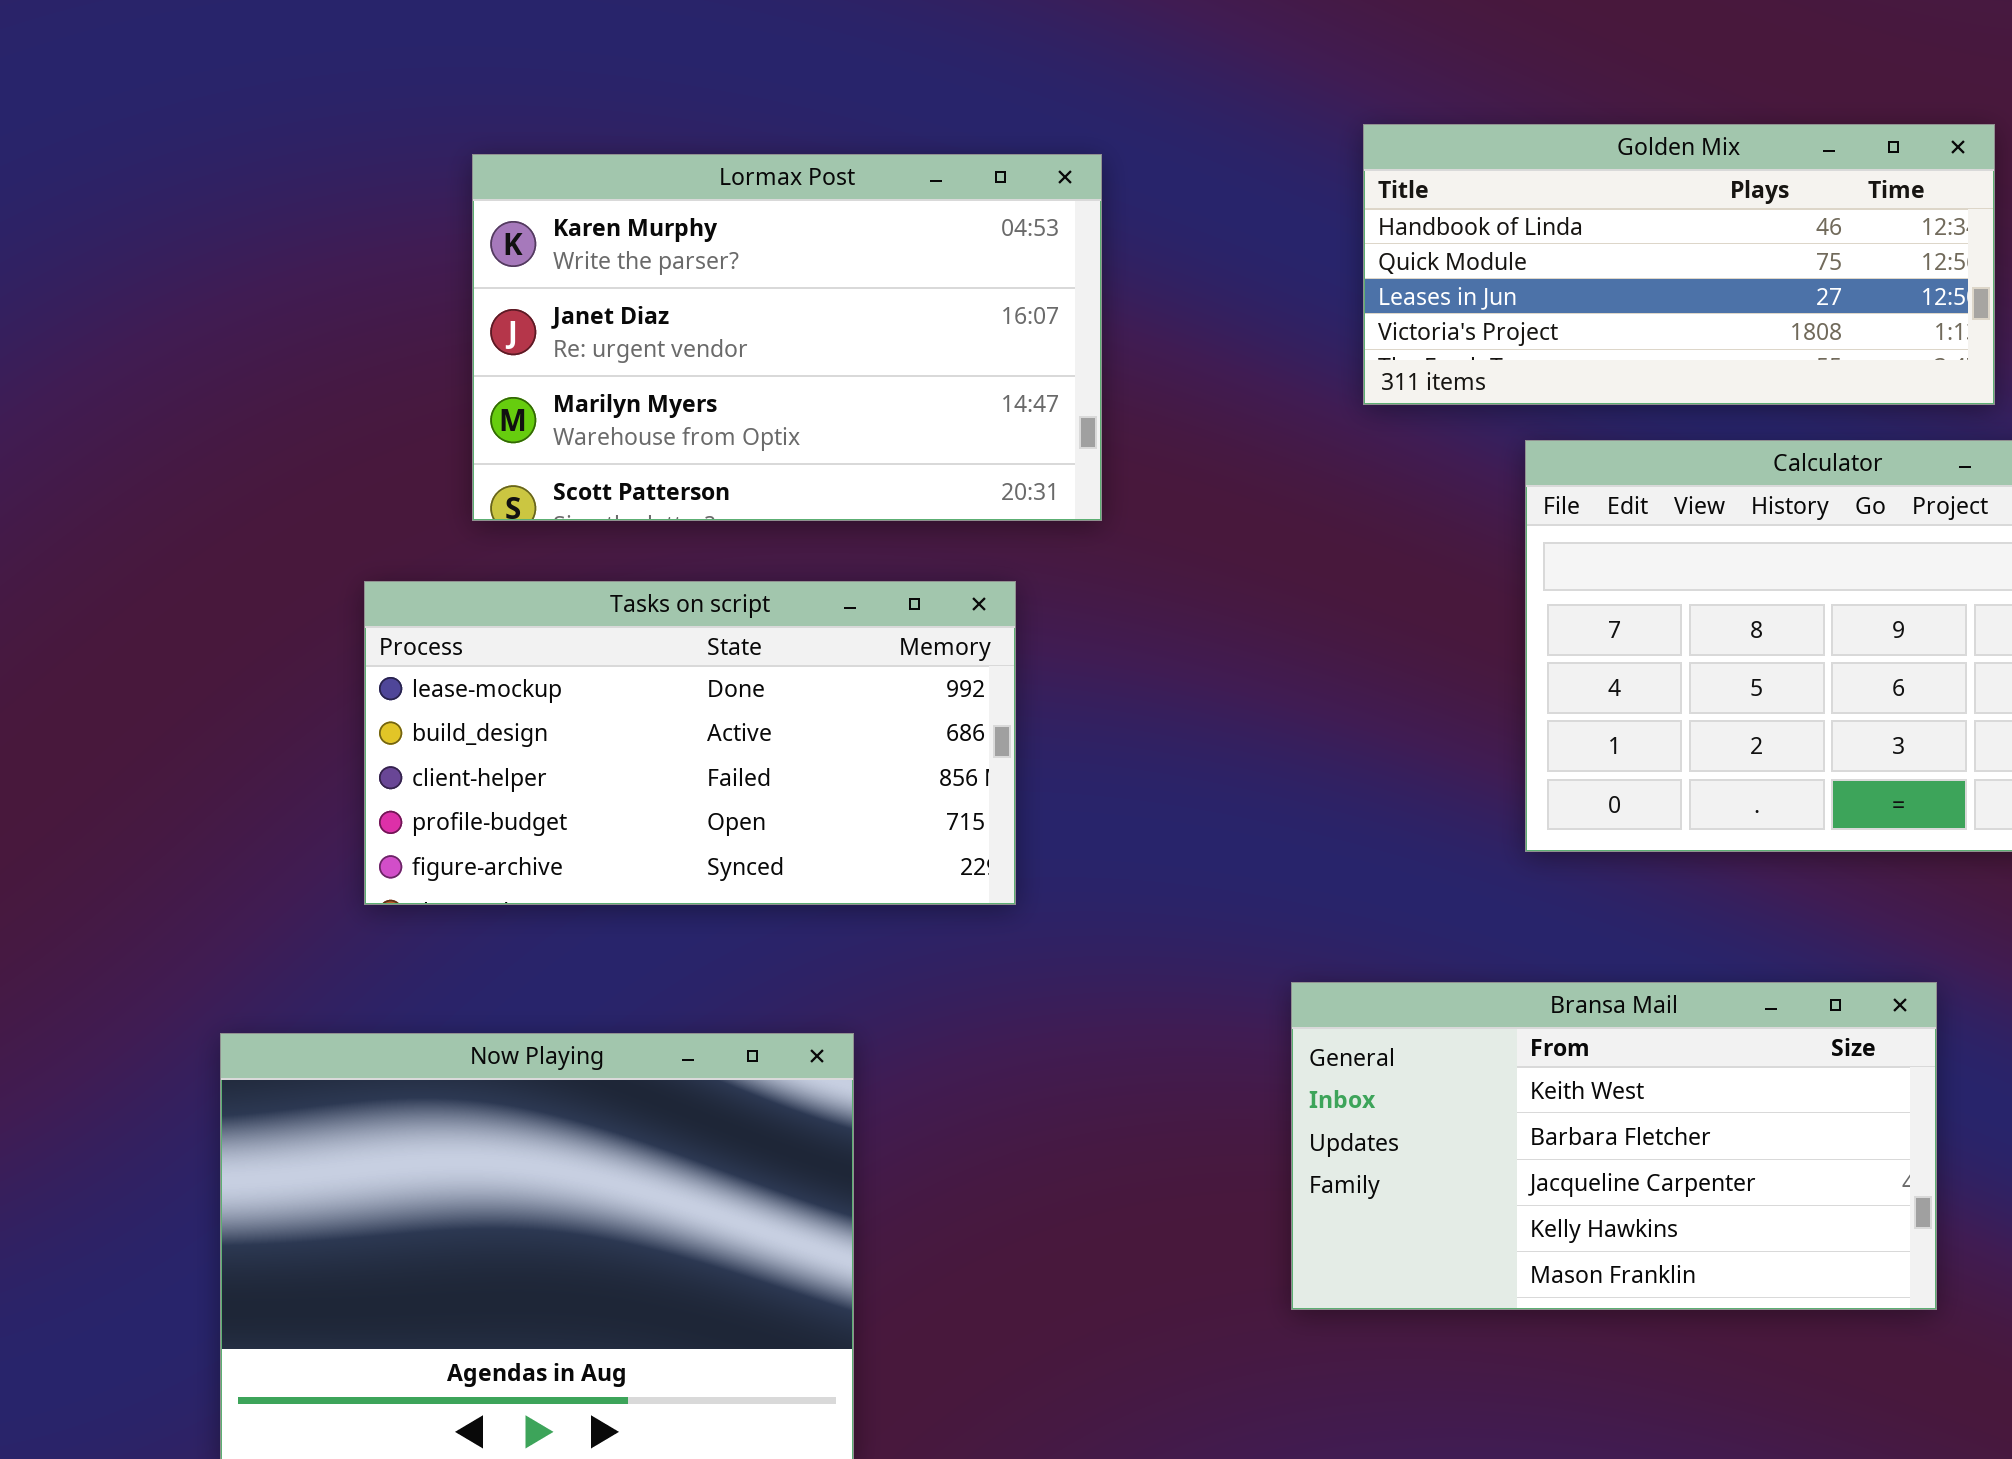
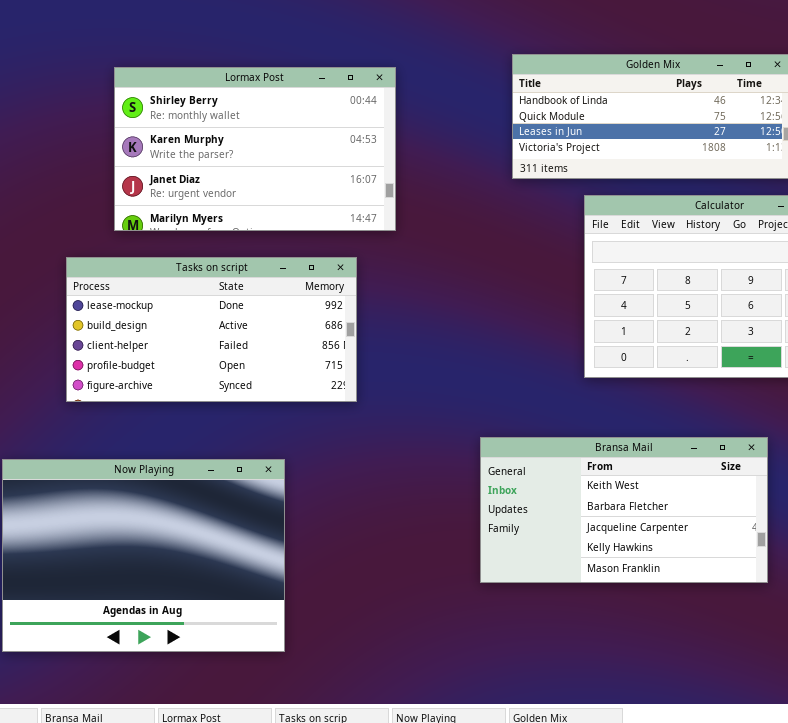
Lormax Post: [472,154,1102,521] -> [114,67,396,231], scrolled up 1 row

